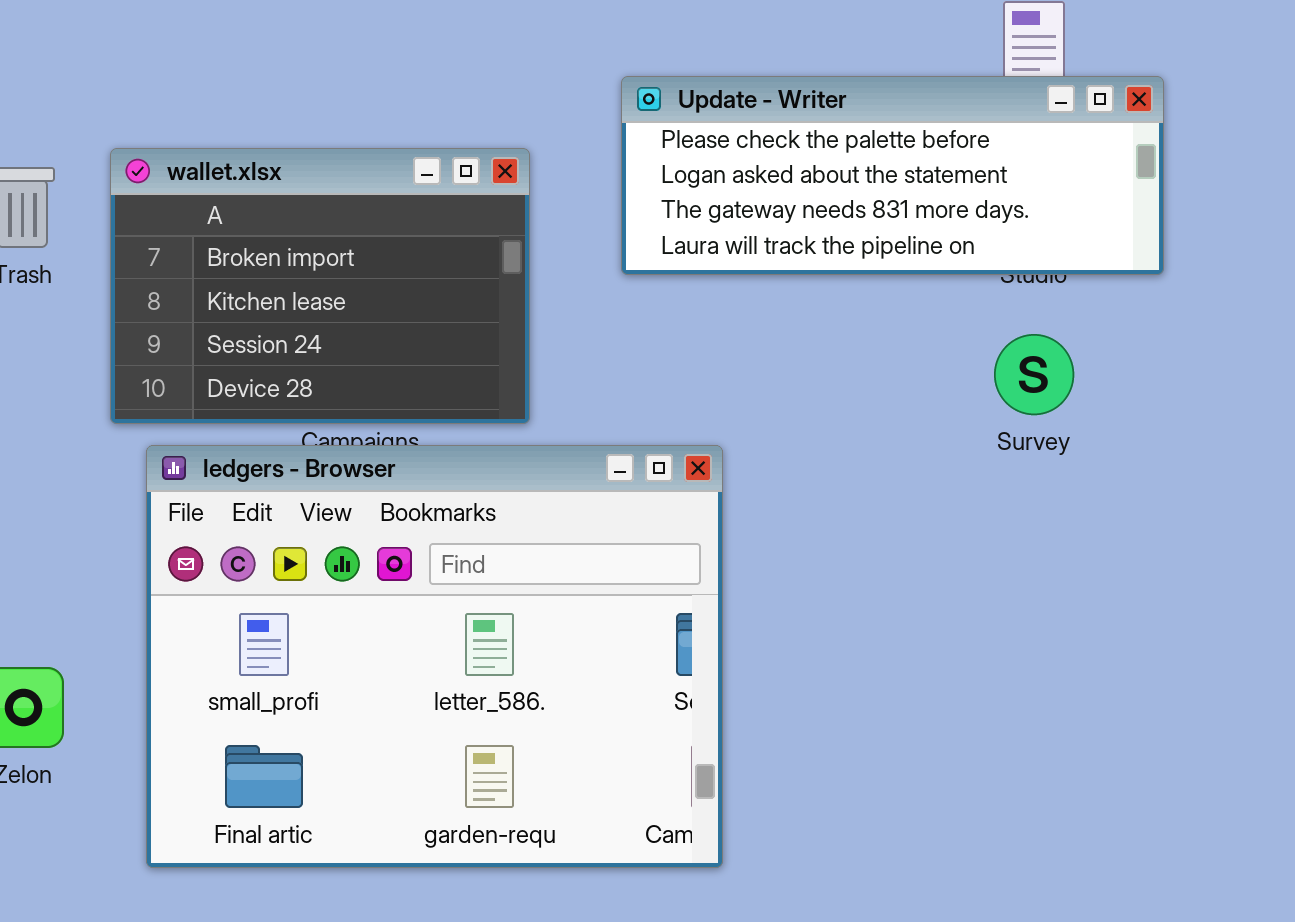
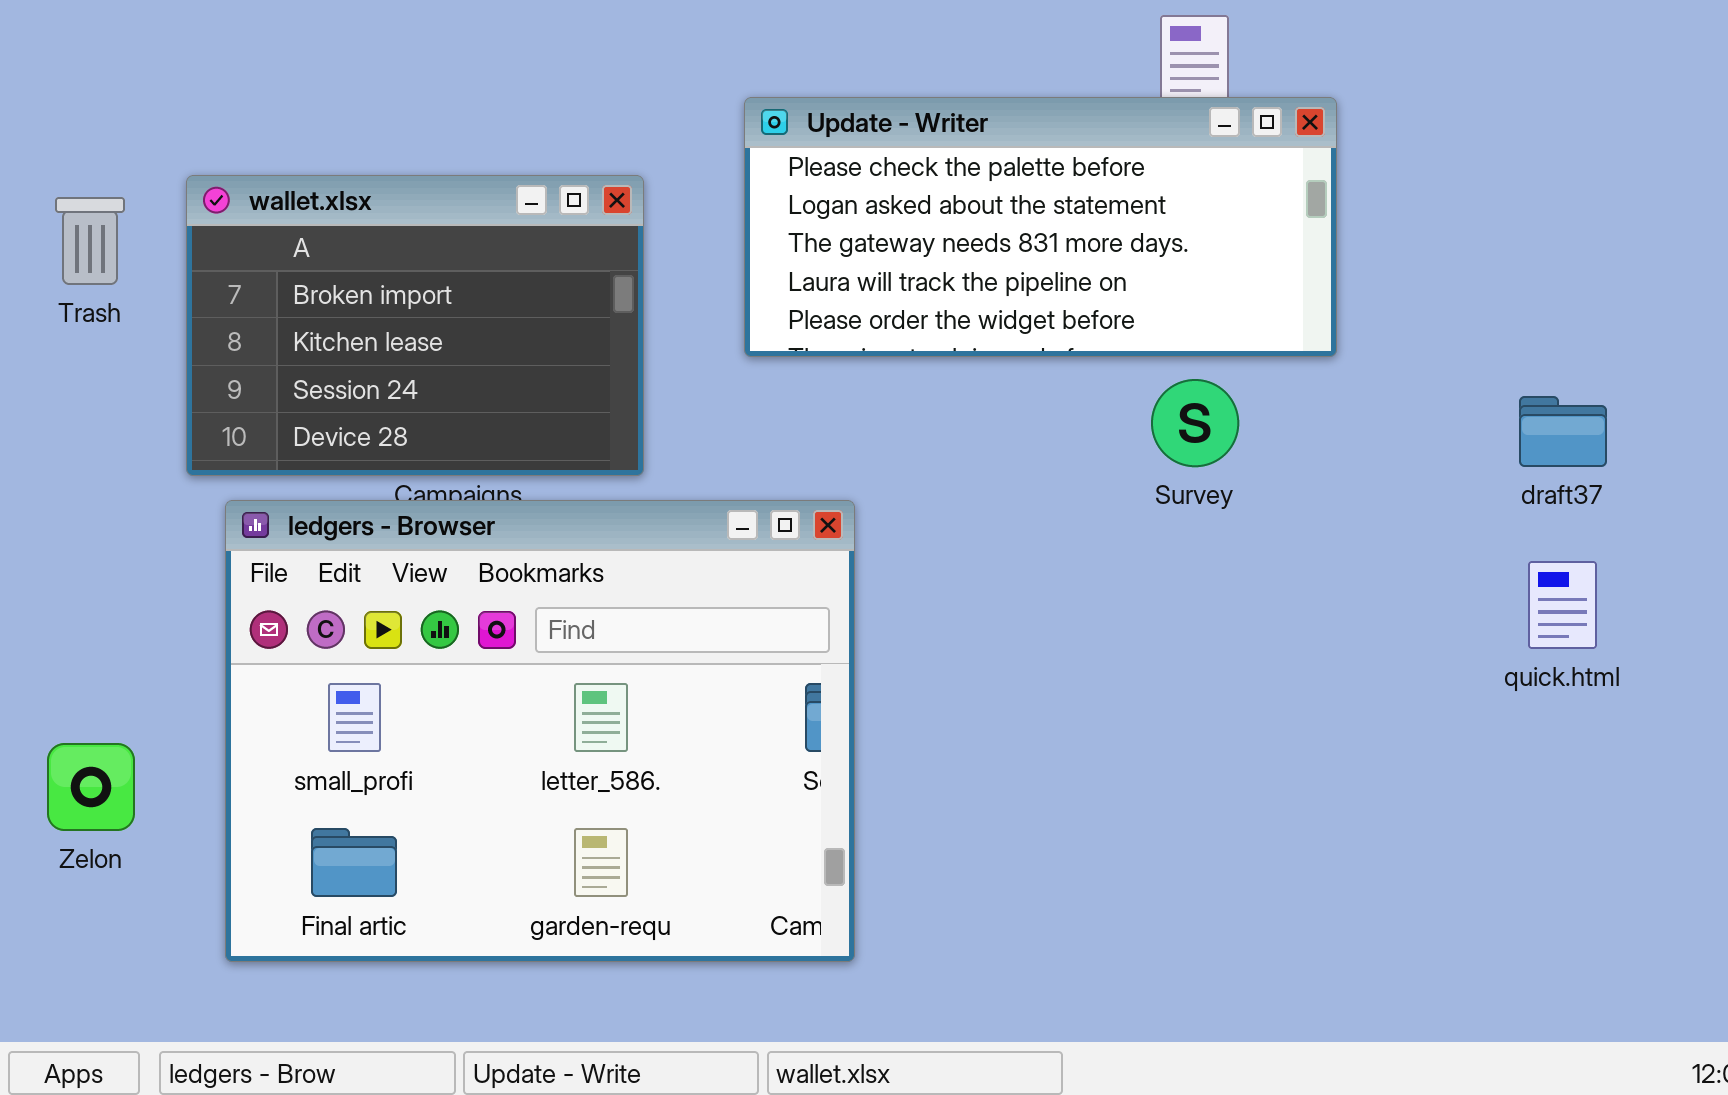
Update - Writer: [621,76,1164,275] -> [744,97,1337,357], resized

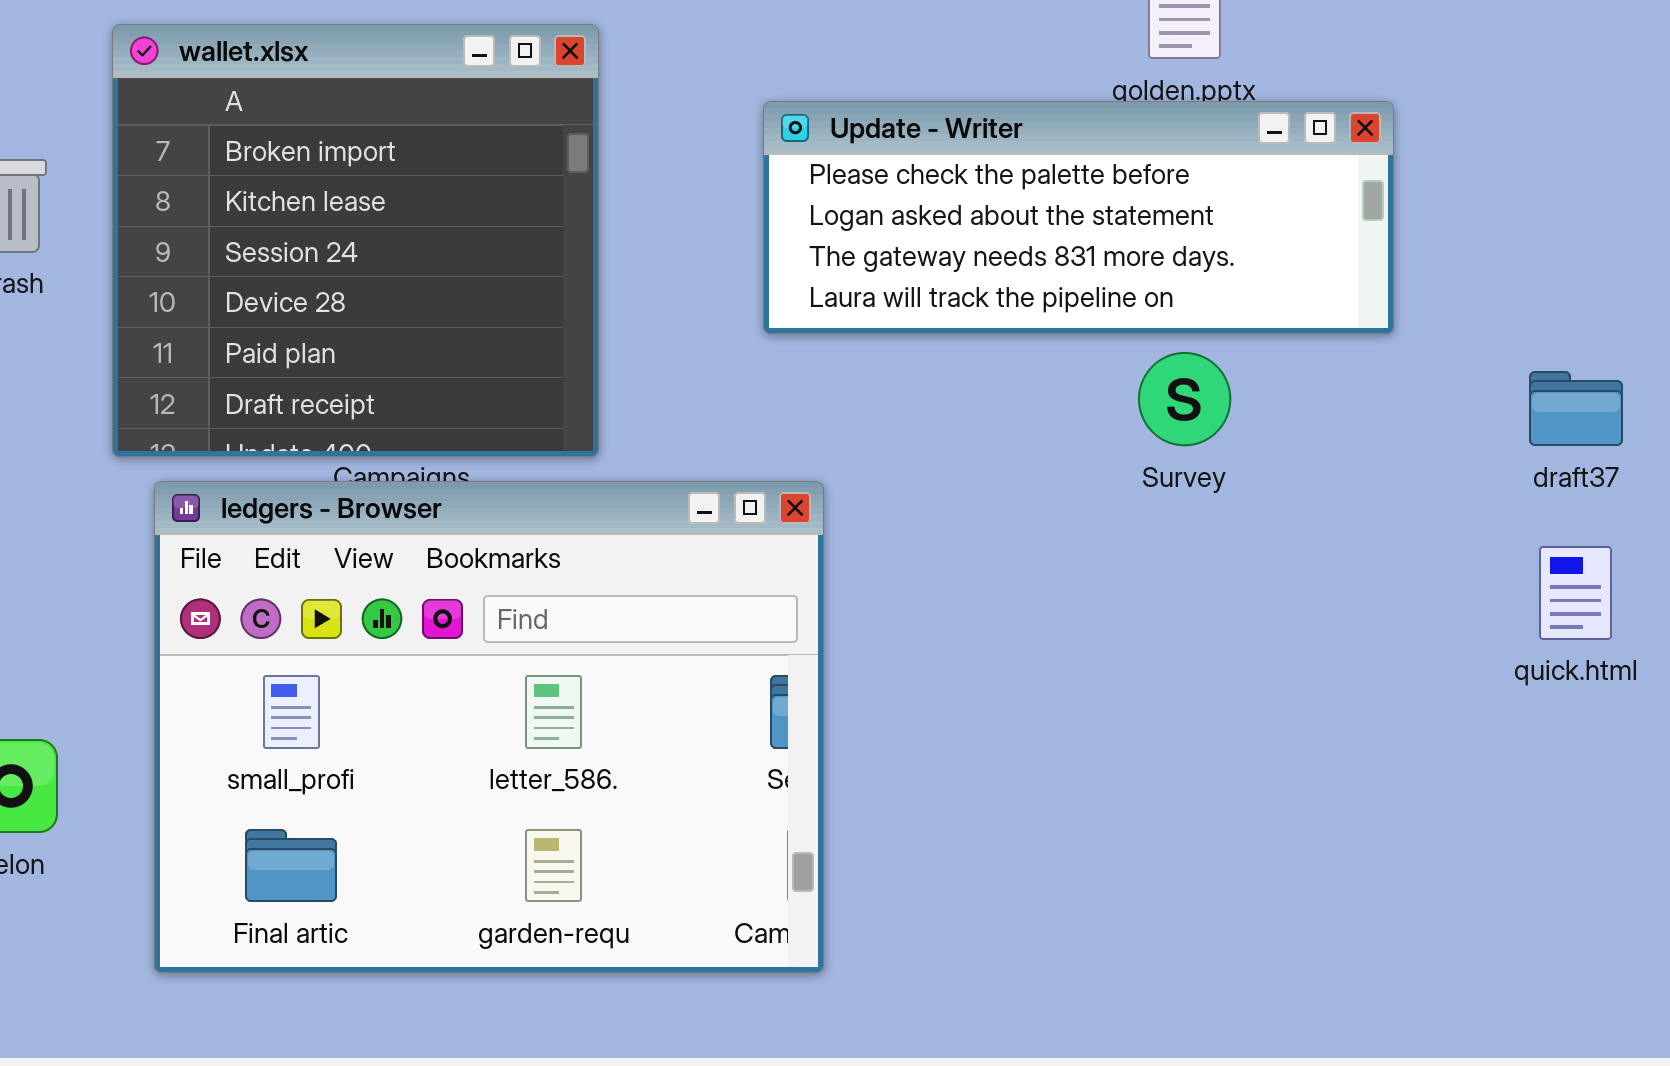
Update - Writer: [744,97,1337,357] -> [763,101,1394,334], moved, resized
wallet.xlsx: [186,175,644,476] -> [112,24,599,457], resized

